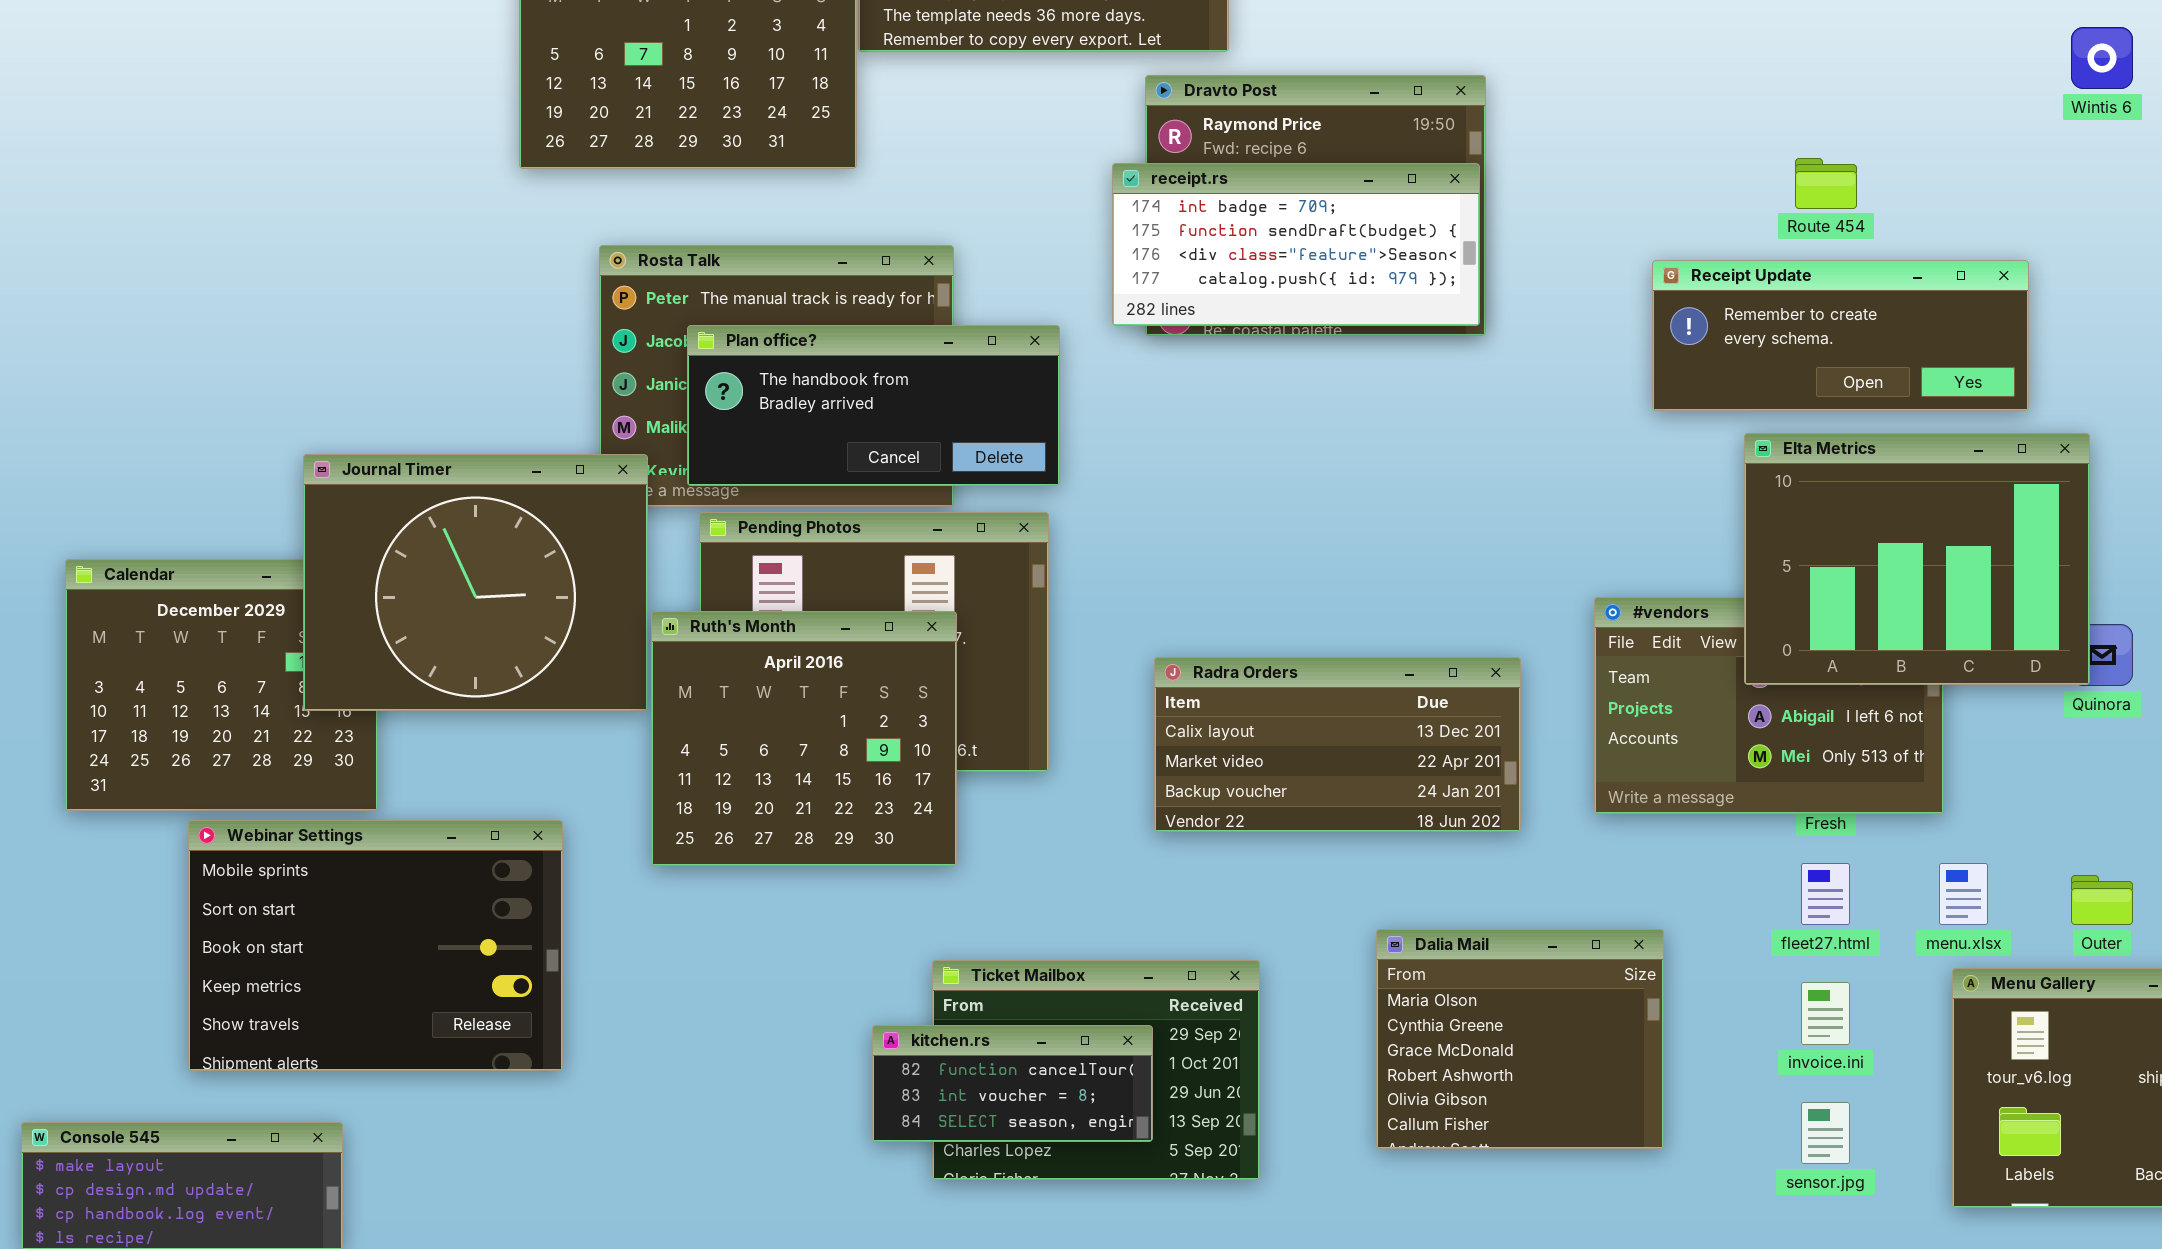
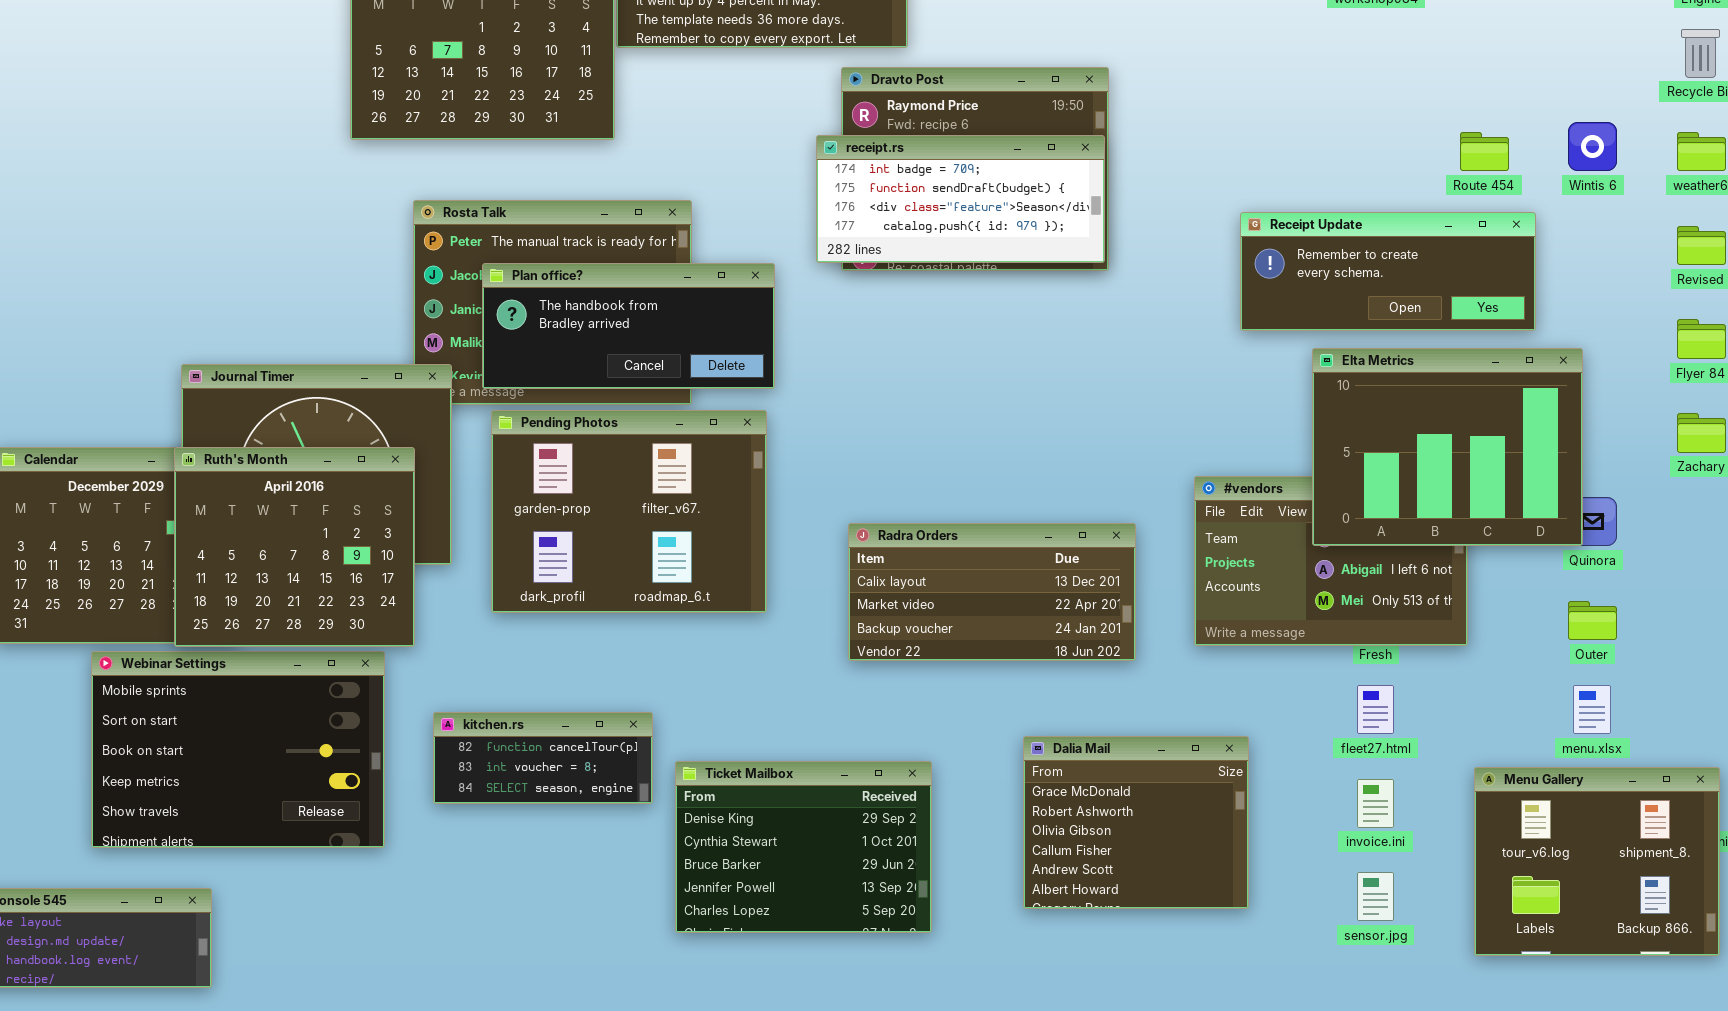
Wintis 6: [2071,27,2133,89] -> [1568,122,1617,171], moved
Route 454: [1795,158,1857,209] -> [1460,132,1509,171], moved
Ruth's Month: [651,611,957,866] -> [174,447,415,647], moved
menu.xlsx: [1939,863,1988,925] -> [1573,685,1611,734], moved
Outer: [2071,875,2133,925] -> [1568,601,1617,640], moved
Dalia Mail: [1376,929,1664,1149] -> [1023,736,1249,909], scrolled down 2 rows
kitchen.rs: [872,1025,1153,1142] -> [433,712,653,804], moved

